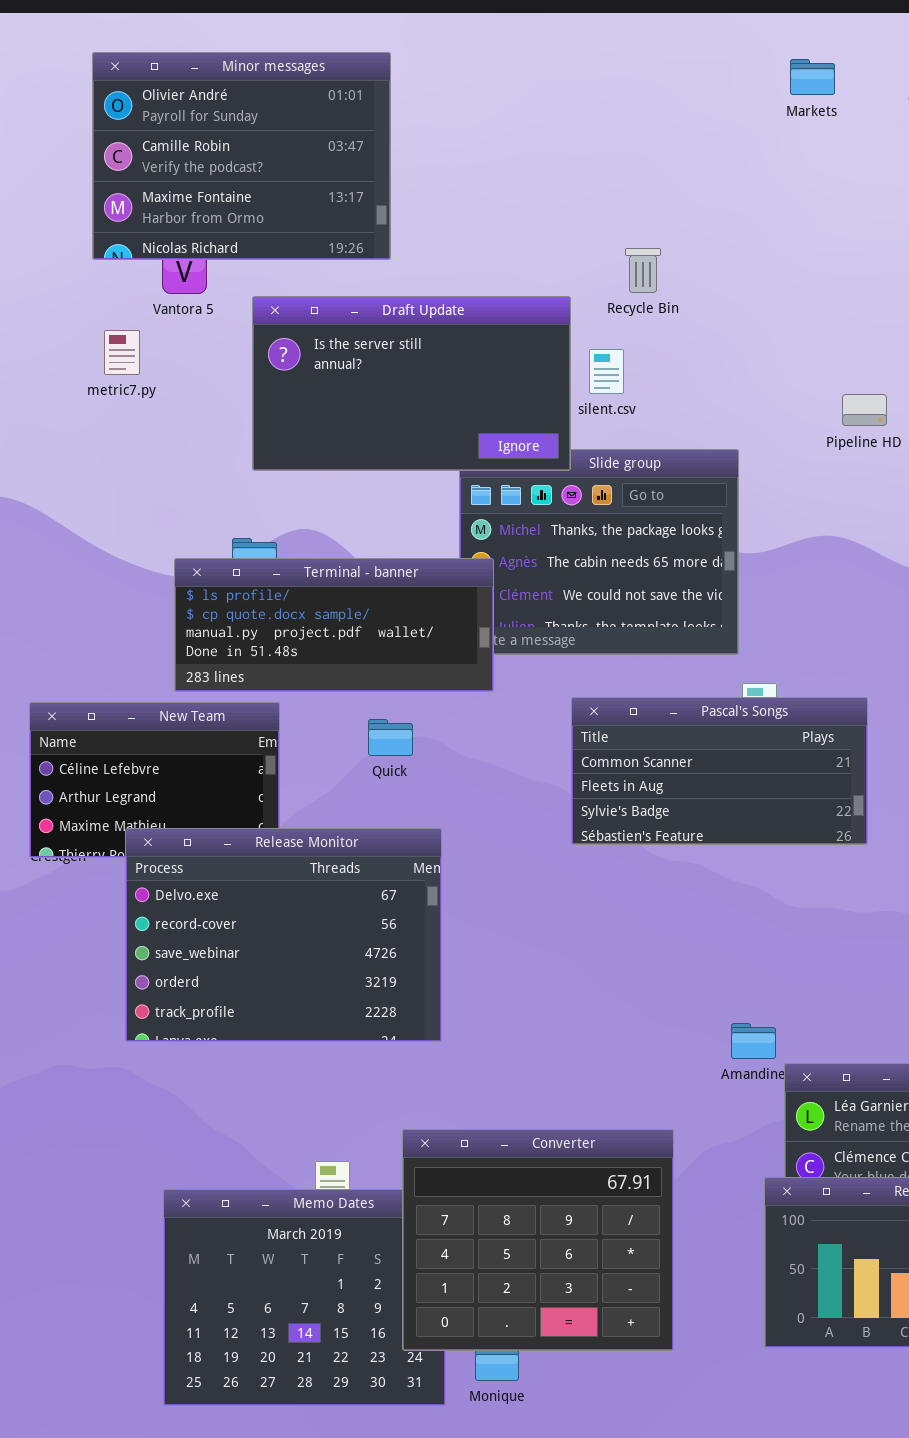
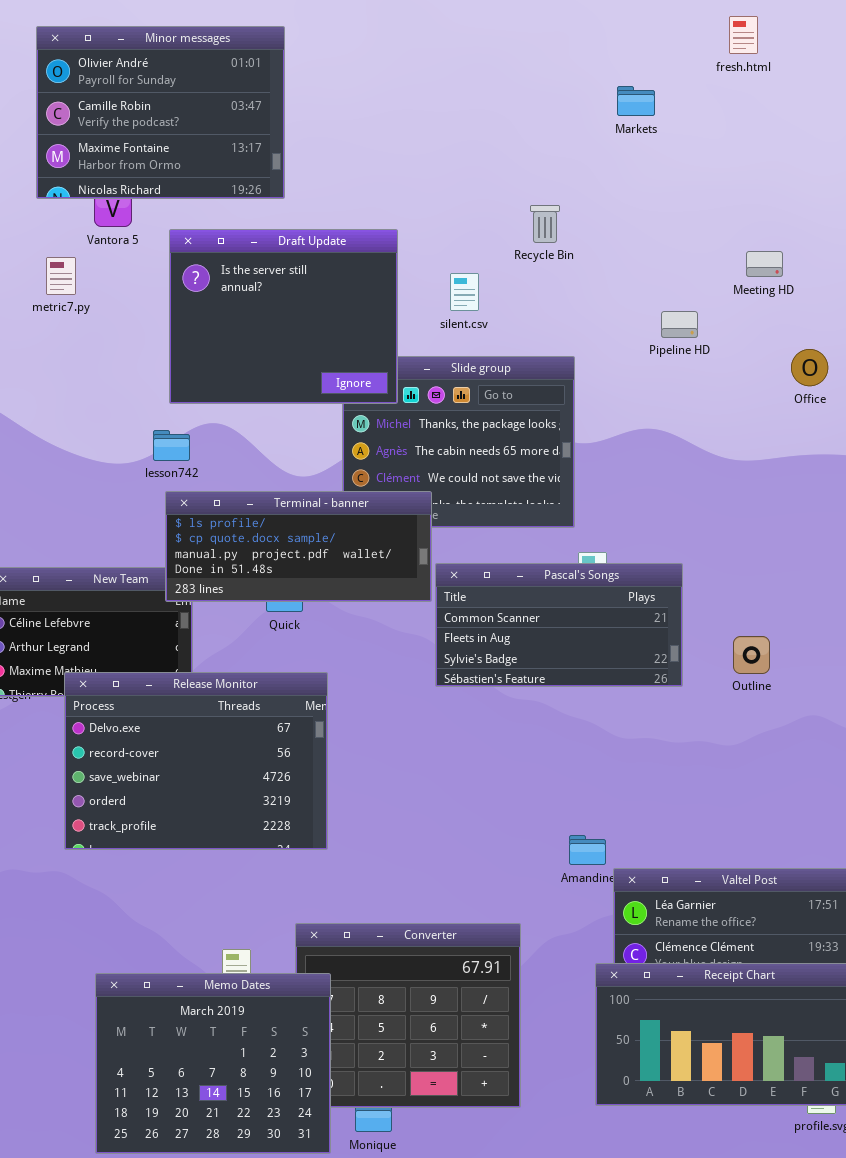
Markets: [790,59,835,95] -> [617,86,655,116], moved
Recycle Bin: [625,248,661,293] -> [530,205,560,243], moved
Draft Update: [252,296,571,471] -> [169,229,398,404], resized
Terminal - banner: [174,558,494,692] -> [165,491,432,602], moved
Memo Dates: [163,1189,446,1406] -> [95,973,331,1154], raised

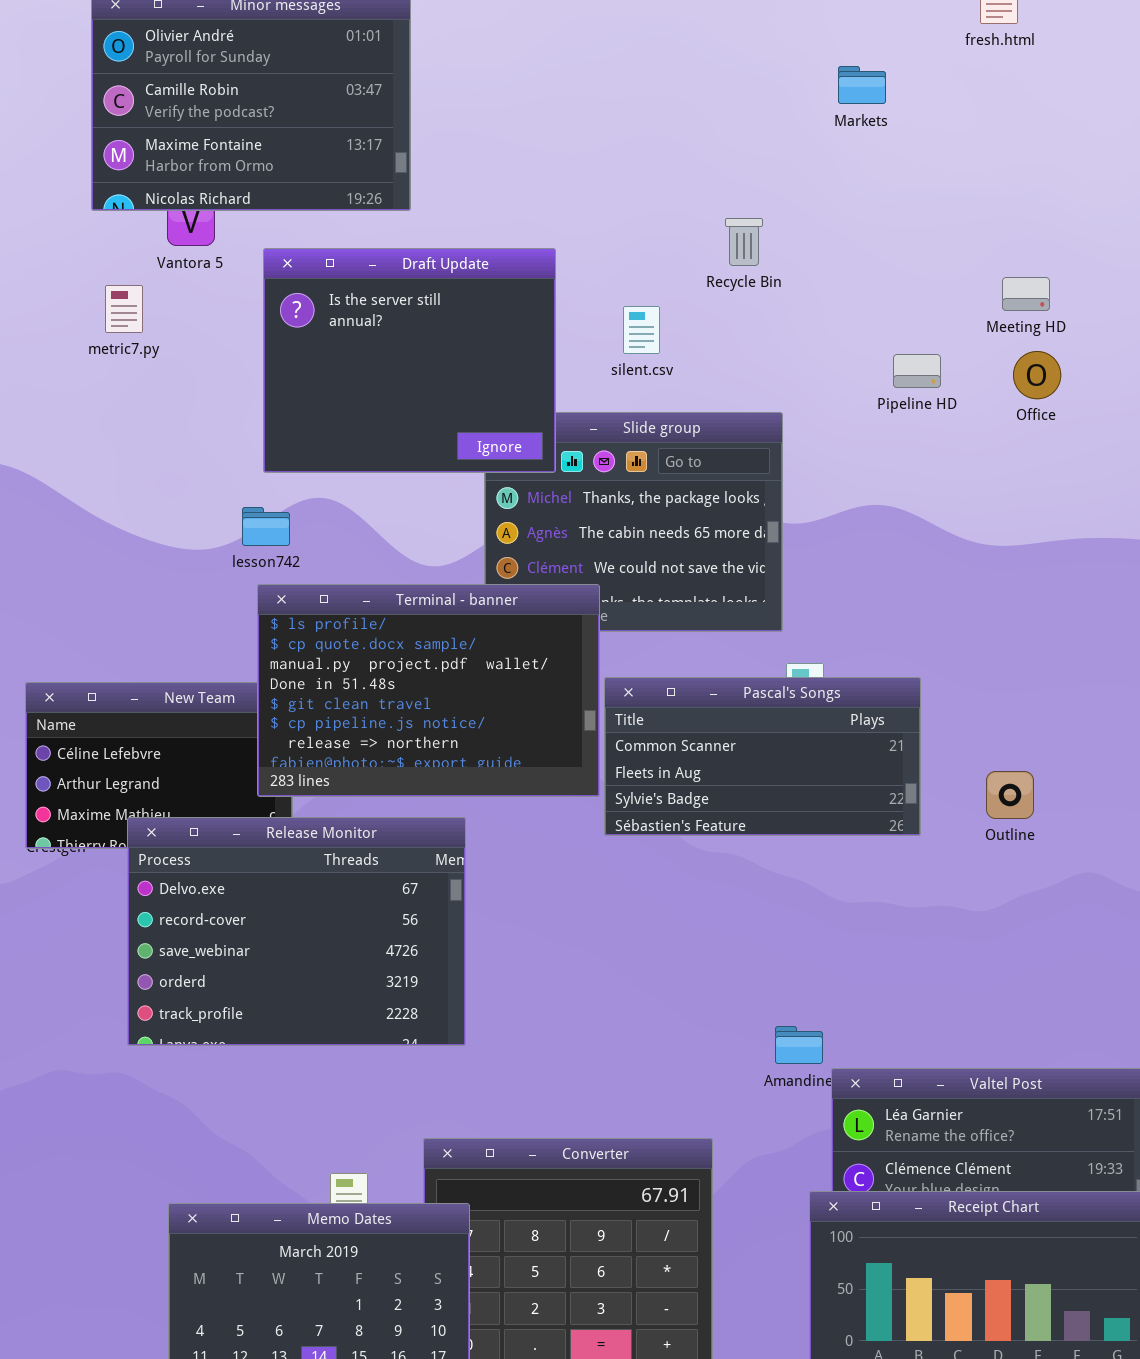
Office: [791,349,828,386] -> [1013,351,1061,399], moved
Terminal - banner: [165,491,432,602] -> [257,584,600,797], resized

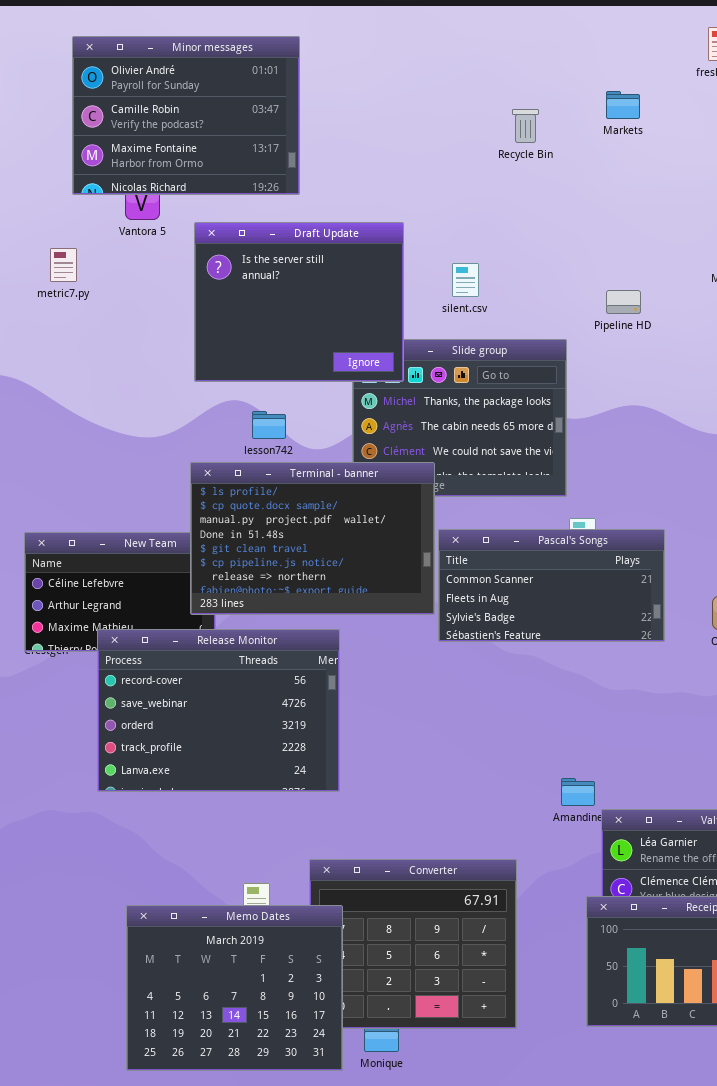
Recycle Bin: [725,218,763,266] -> [512,109,539,143], moved
metric7.py: [105,285,143,333] -> [50,248,77,282], moved
Pipeline HD: [893,354,941,388] -> [606,290,641,314], moved
lesson742: [242,507,290,546] -> [252,411,286,439], moved
Release Monitor: [127,817,466,1046] -> [97,629,340,792], scrolled down 1 row

